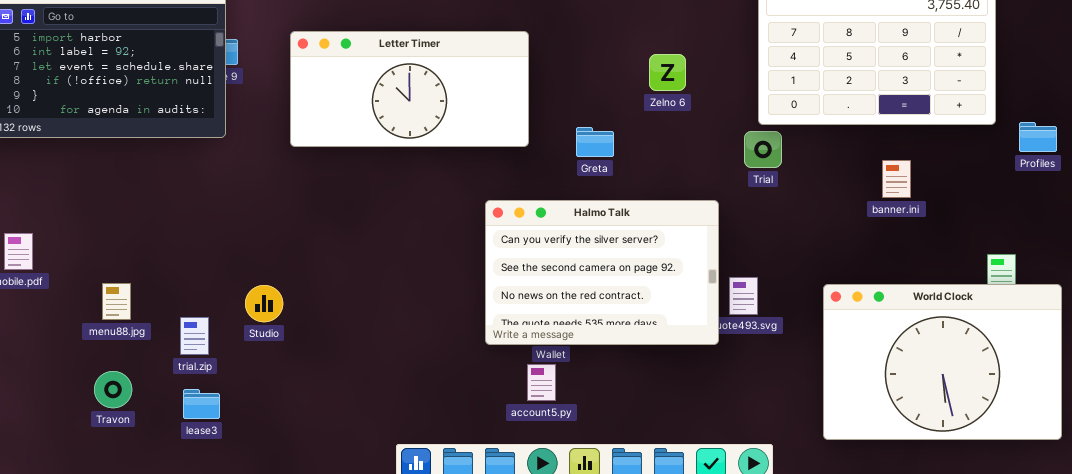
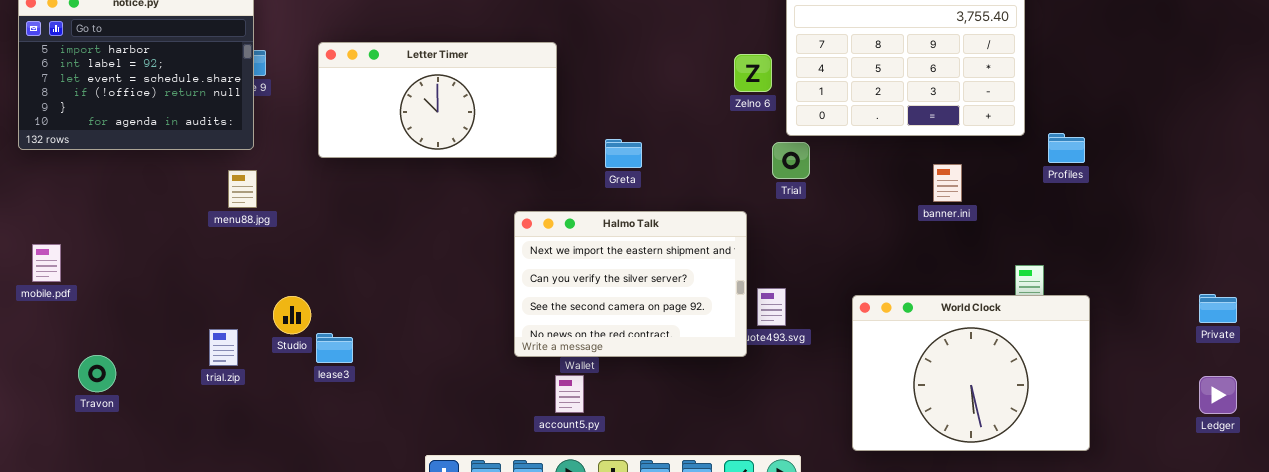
Zelno 6: [649,54,686,91] -> [734,54,772,92], moved
banner.ini: [882,160,911,198] -> [933,164,962,202], moved
Halmo Talk: [485,200,719,345] -> [514,211,747,357], scrolled up 1 row
menu88.jpg: [102,283,131,320] -> [228,170,257,208], moved
Travon: [94,371,132,408] -> [78,355,116,392], moved
lease3: [183,389,220,419] -> [316,333,353,363], moved

